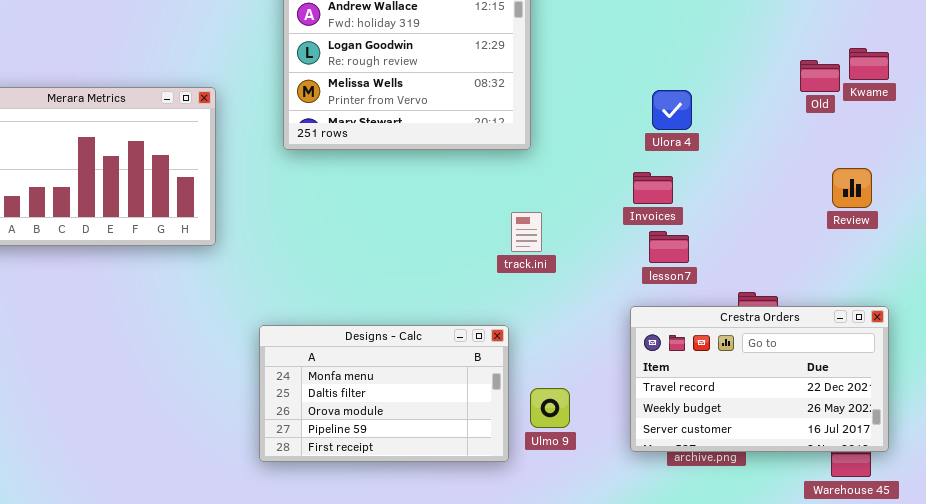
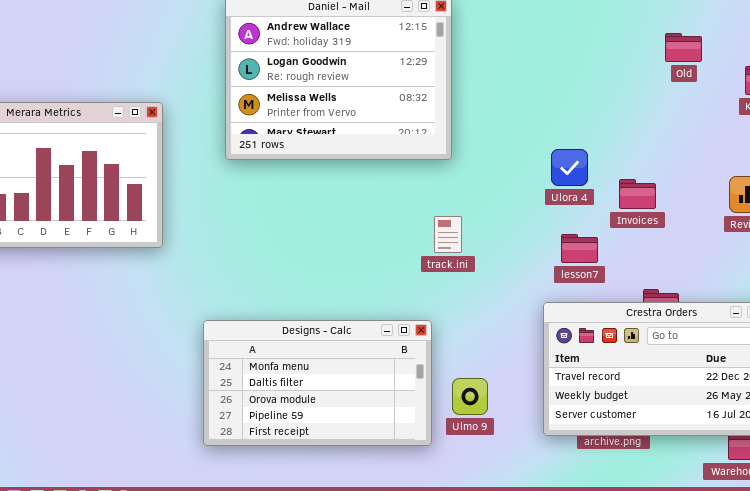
Old: [800,60,840,92] -> [665,33,702,62], moved
Ulora 4: [652,90,692,130] -> [551,149,588,186], moved
Invoices: [633,172,673,204] -> [619,179,656,209], moved

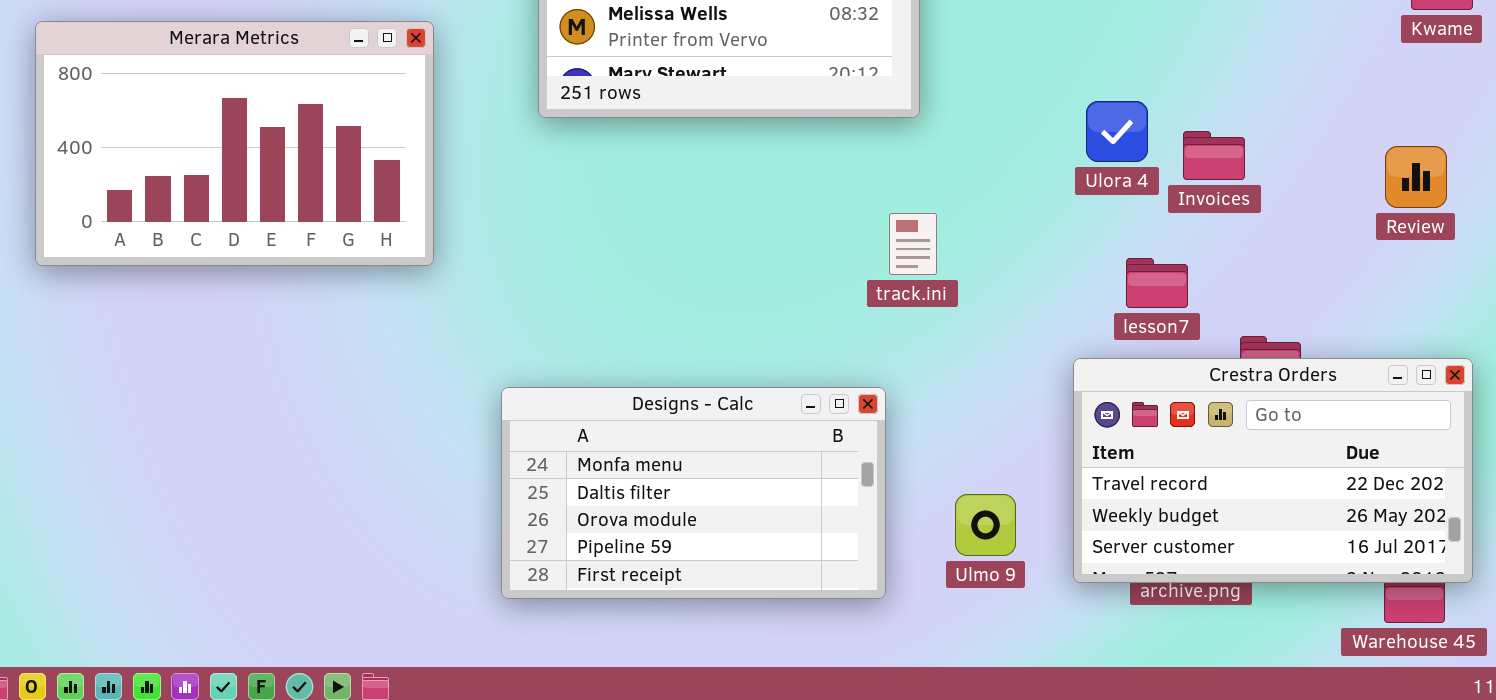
Invoices: [619,179,656,209] -> [1183,131,1245,180], moved
lesson7: [561,234,598,263] -> [1126,258,1188,308], moved
Ulmo 9: [452,378,488,415] -> [955,494,1016,556], moved

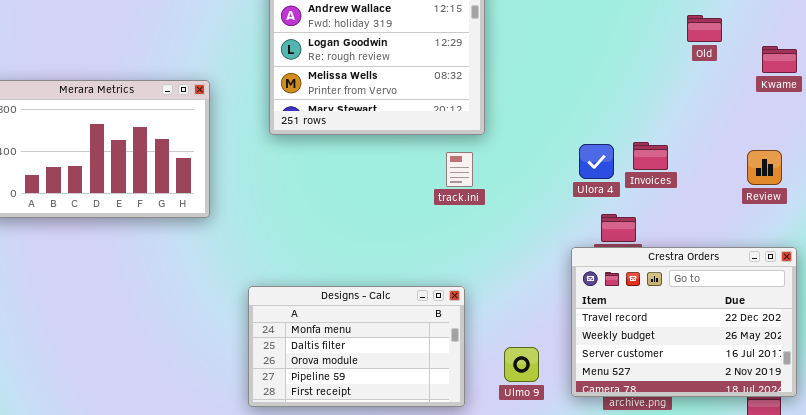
Ulora 4: [1086,101,1148,162] -> [579,144,614,179], moved
track.ini: [889,213,937,275] -> [446,152,473,187], moved
Crestra Orders: [1073,358,1473,583] -> [571,247,797,397], resized

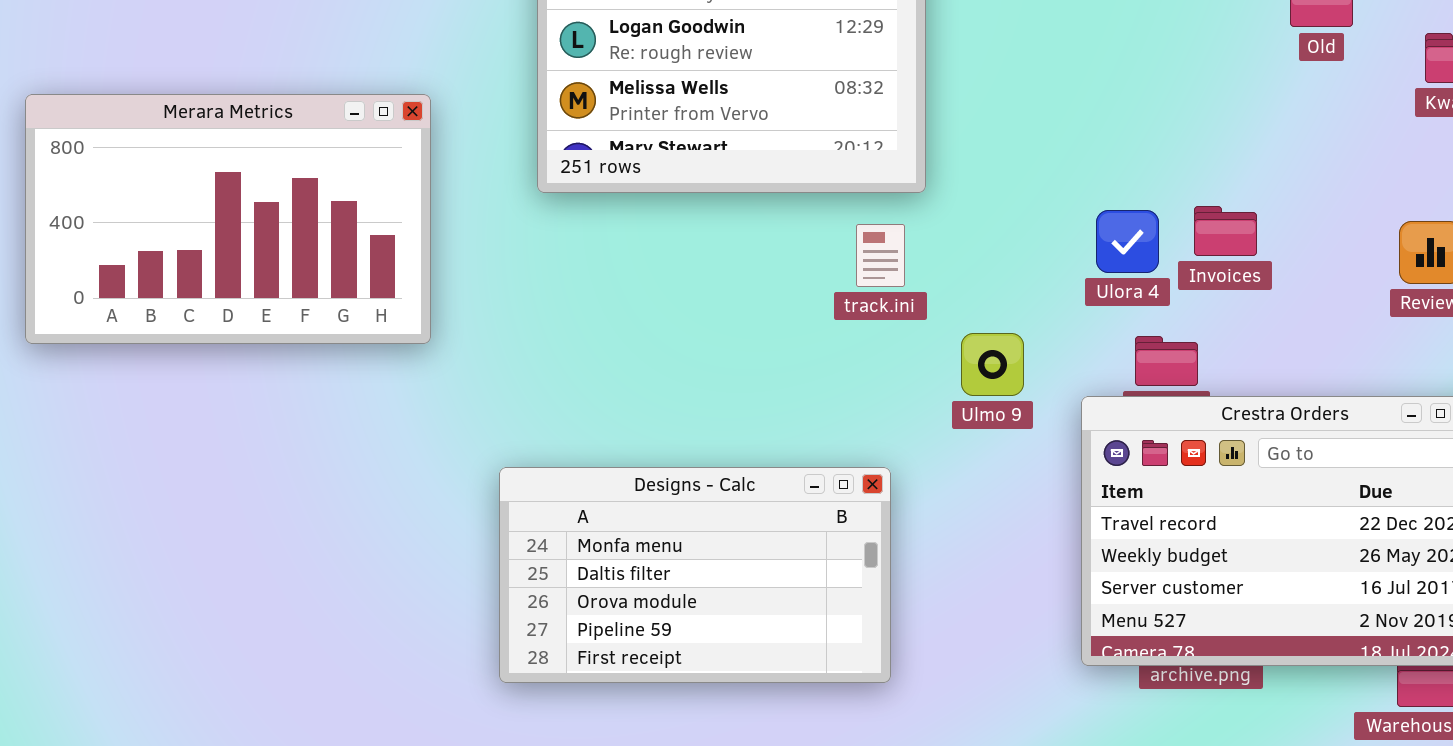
Ulmo 9: [504,347,539,382] -> [961,333,1024,396], moved

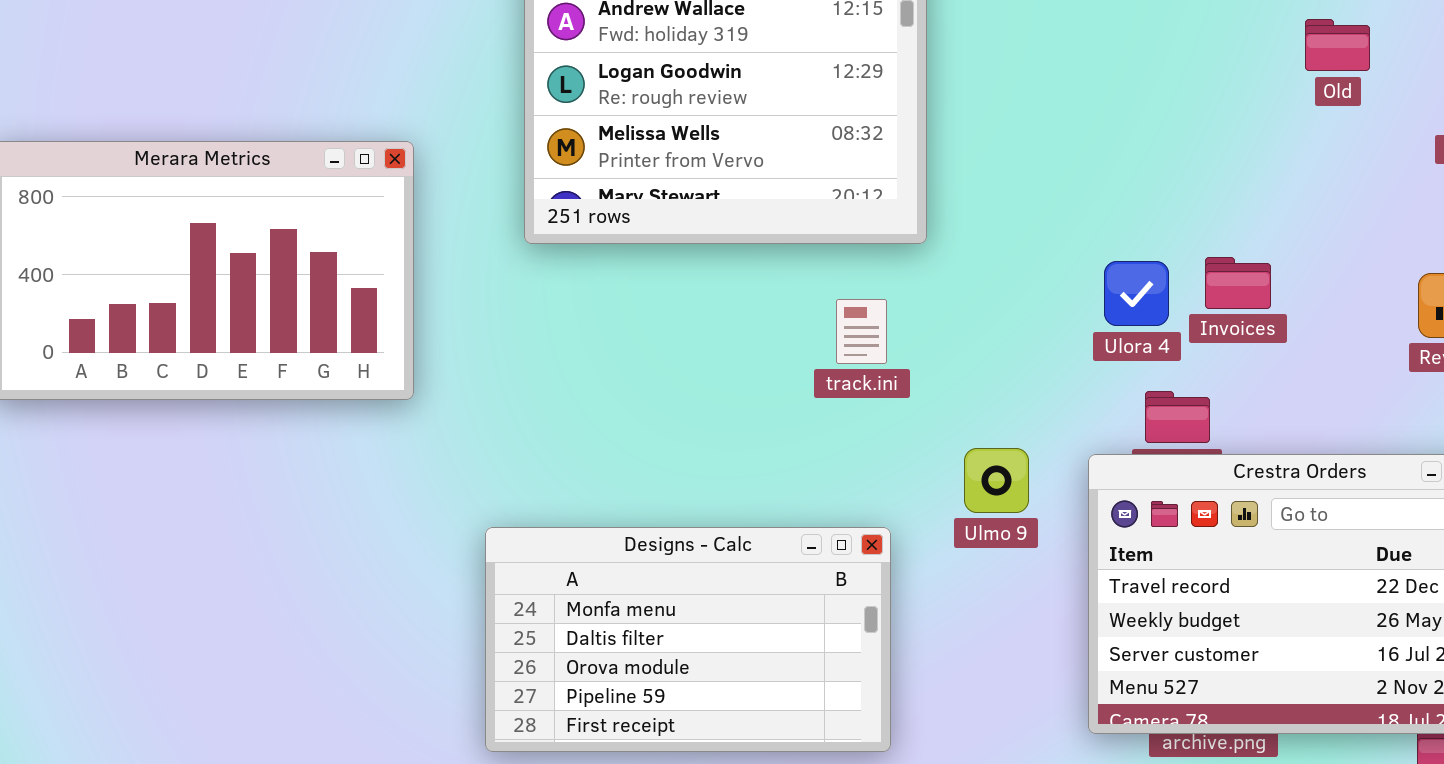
track.ini: [856,224,905,287] -> [836,299,887,364], moved
Ulmo 9: [961,333,1024,396] -> [964,448,1029,513], moved

